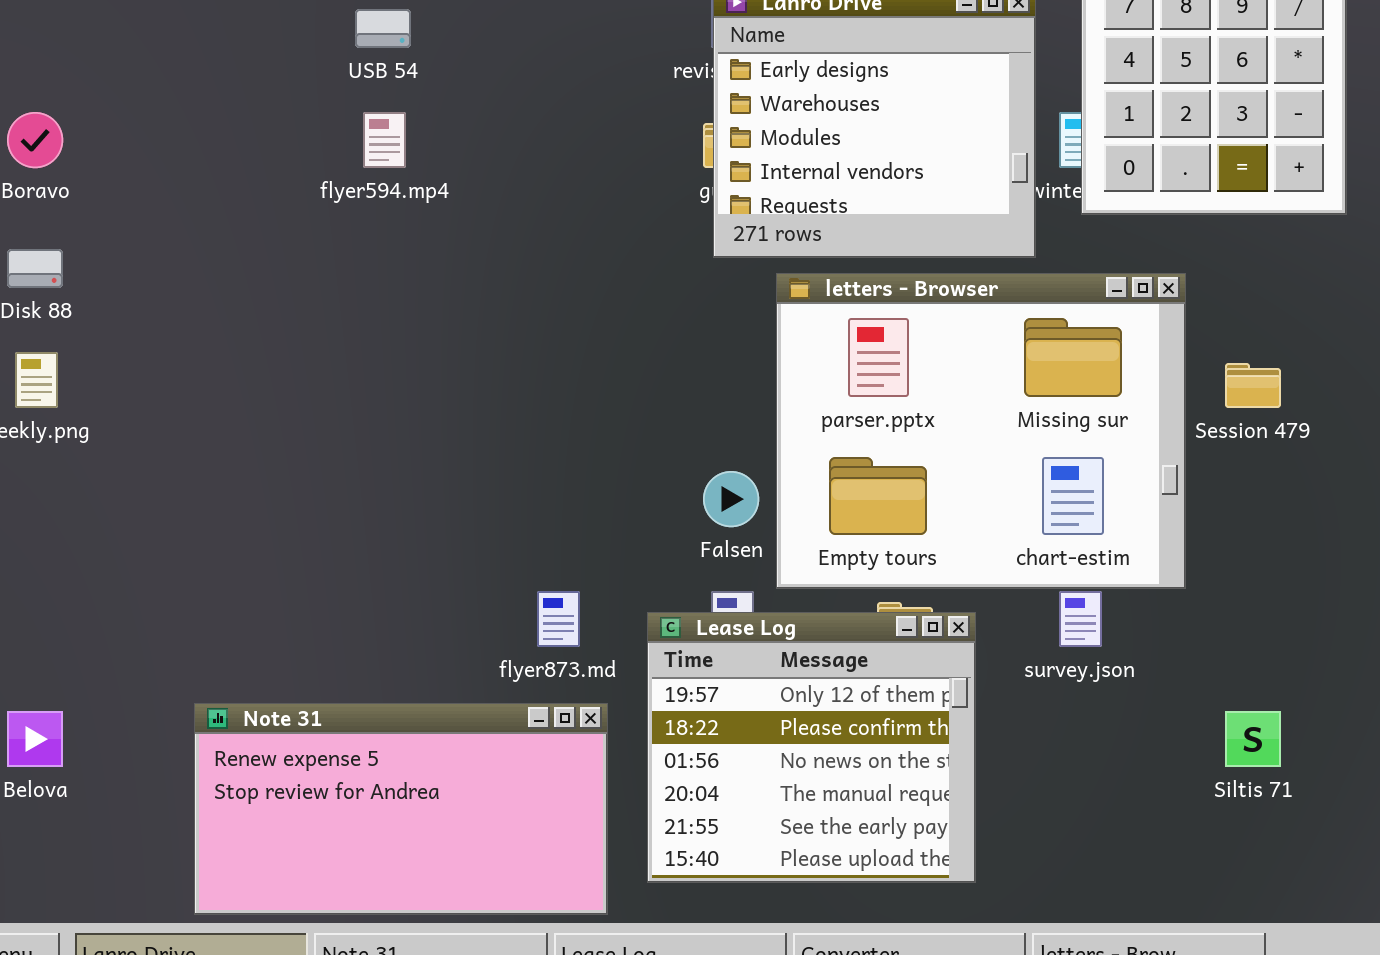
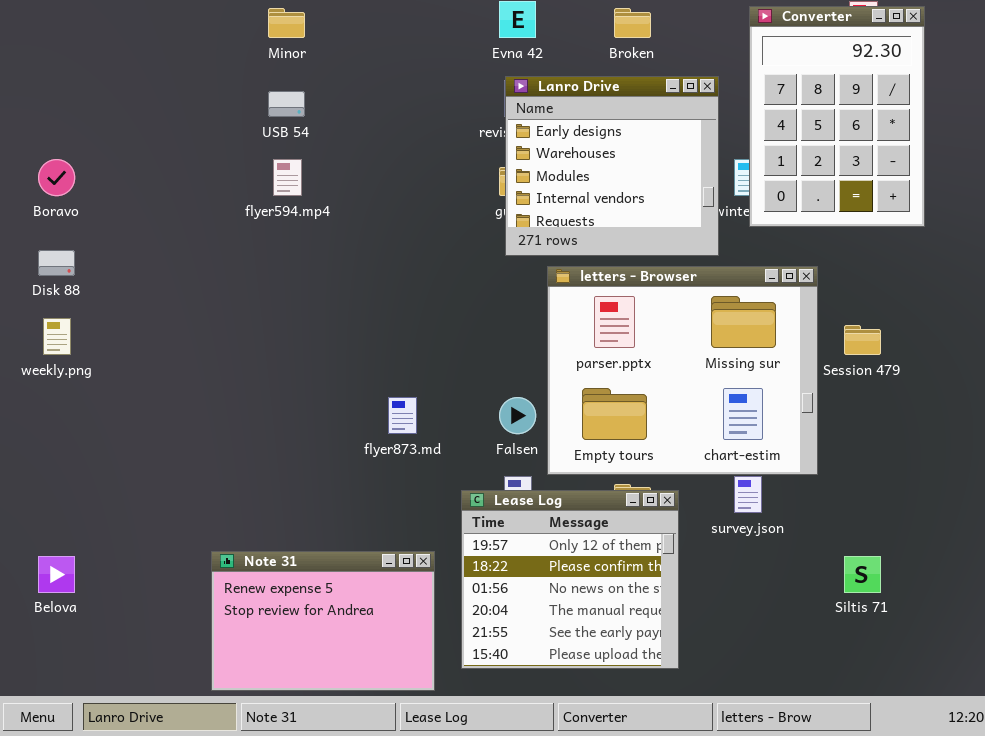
flyer873.md: [537,591,580,647] -> [388,397,417,434], moved
Note 31: [194,703,608,915] -> [211,551,435,691], resized

